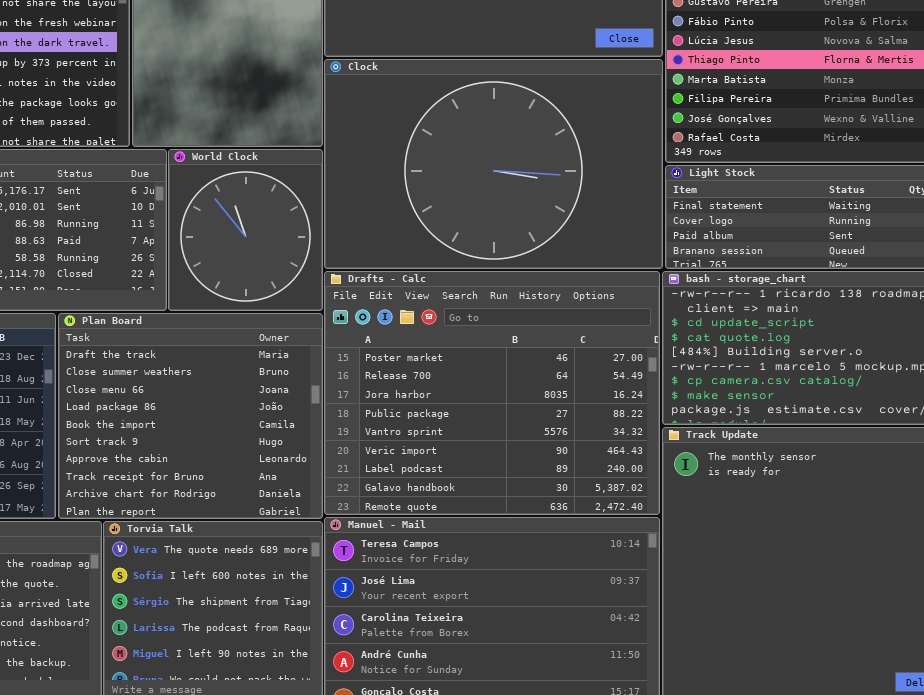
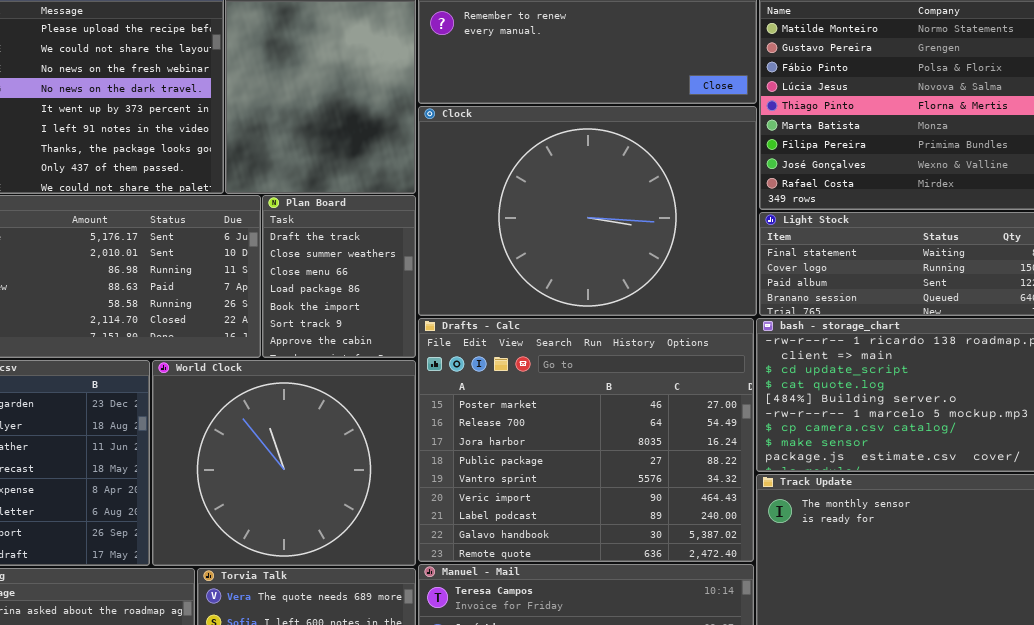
World Clock: [168,149,323,311] -> [152,360,416,566], moved, resized
Plan Board: [58,313,323,519] -> [262,195,416,358], moved, resized

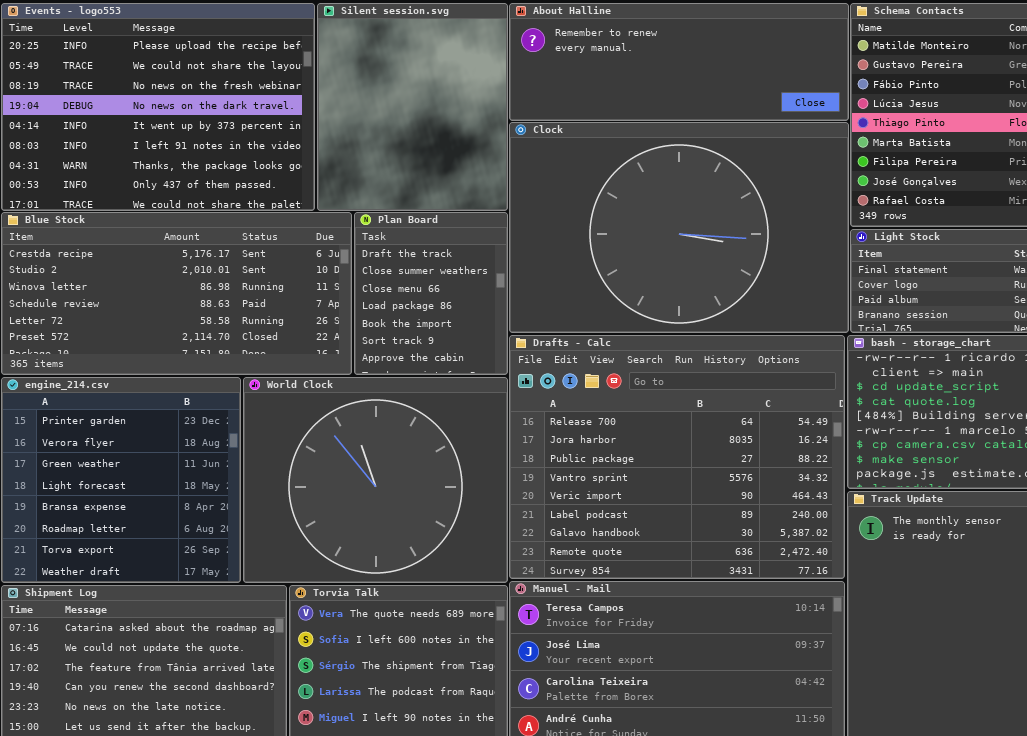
Drafts - Calc: [418,318,754,562] -> [509,335,845,579], scrolled down 1 row

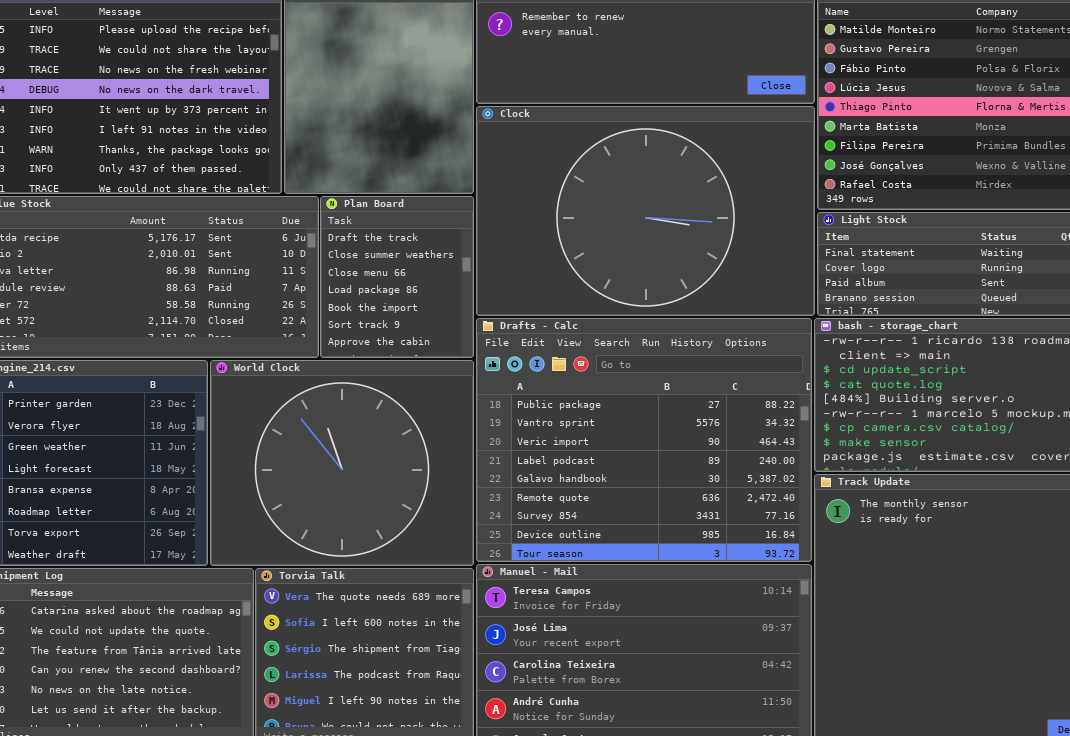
Drafts - Calc: [509,335,845,579] -> [476,318,812,562], scrolled down 2 rows

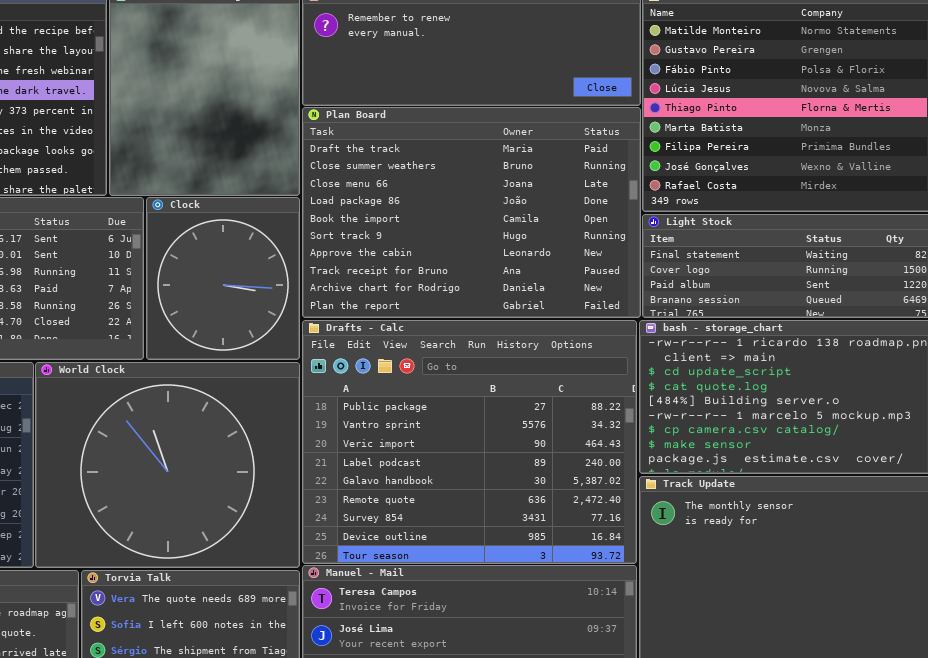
Clock: [476,106,815,316] -> [146,197,300,360], moved, resized
Plan Board: [320,196,474,358] -> [302,107,641,318], moved, resized

